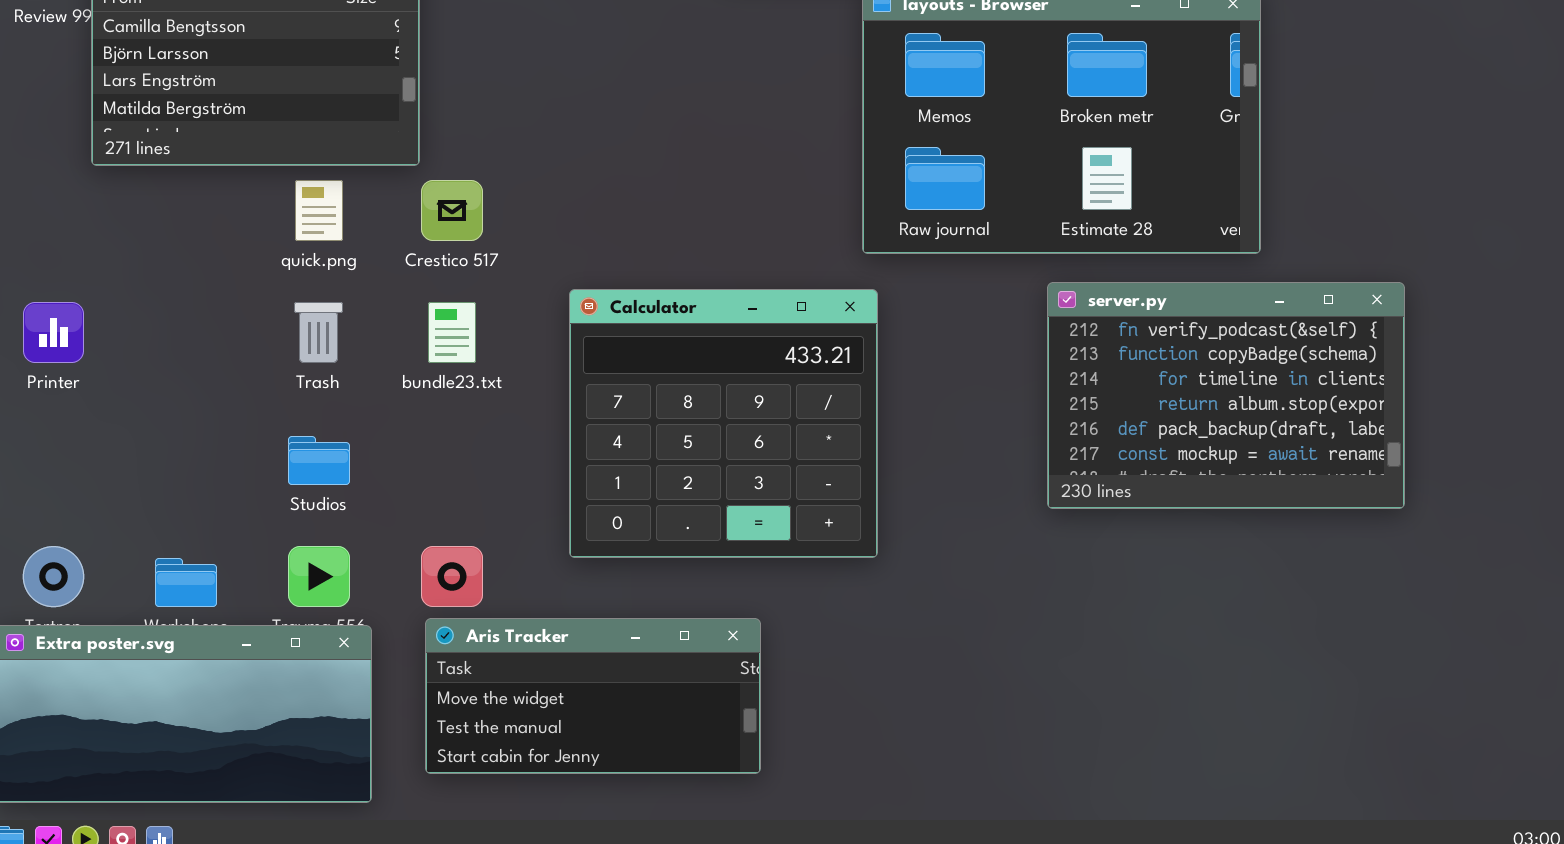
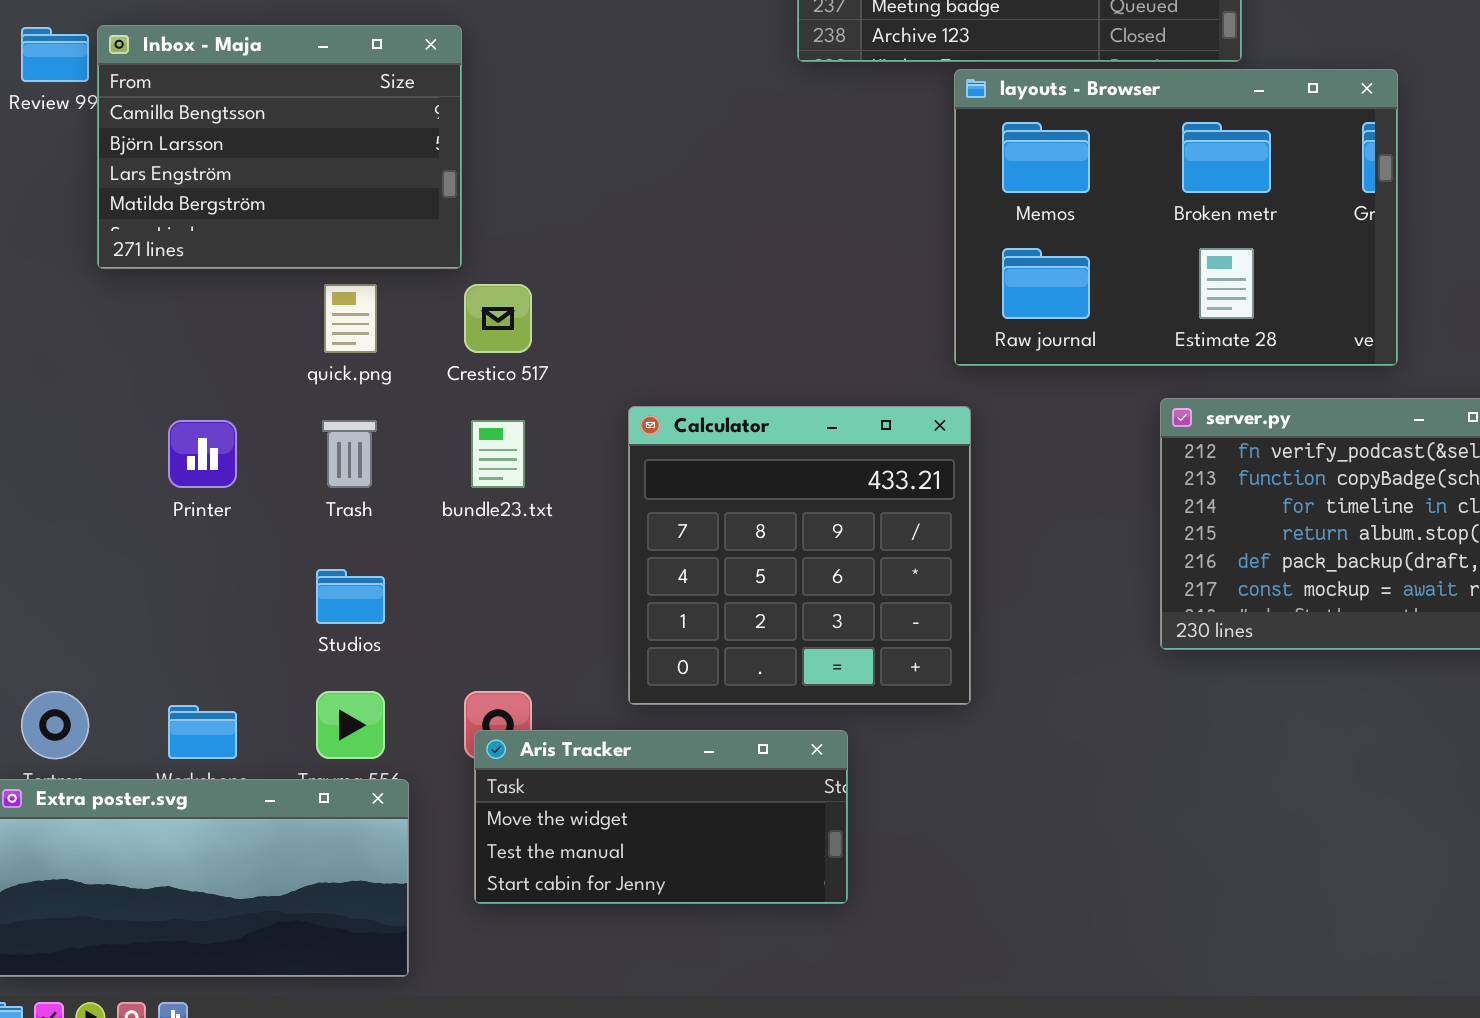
Printer: [23,302,84,363] -> [168,420,237,488], moved
Aris Tracker: [425,618,761,774] -> [474,730,848,904], moved

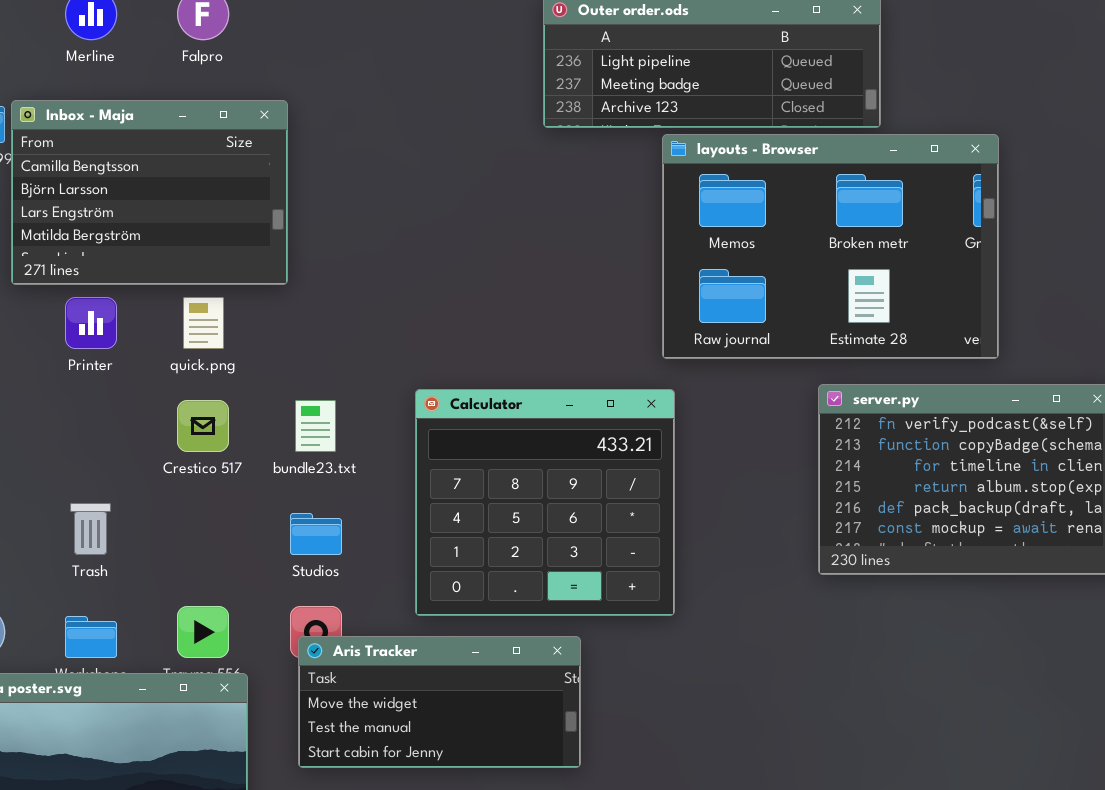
Crestico 517: [464,284,532,353] -> [177,400,229,452], moved
Printer: [168,420,237,488] -> [65,297,117,349], moved
Trash: [322,420,377,488] -> [70,503,111,555], moved
Studios: [316,569,385,624] -> [290,513,342,555], moved

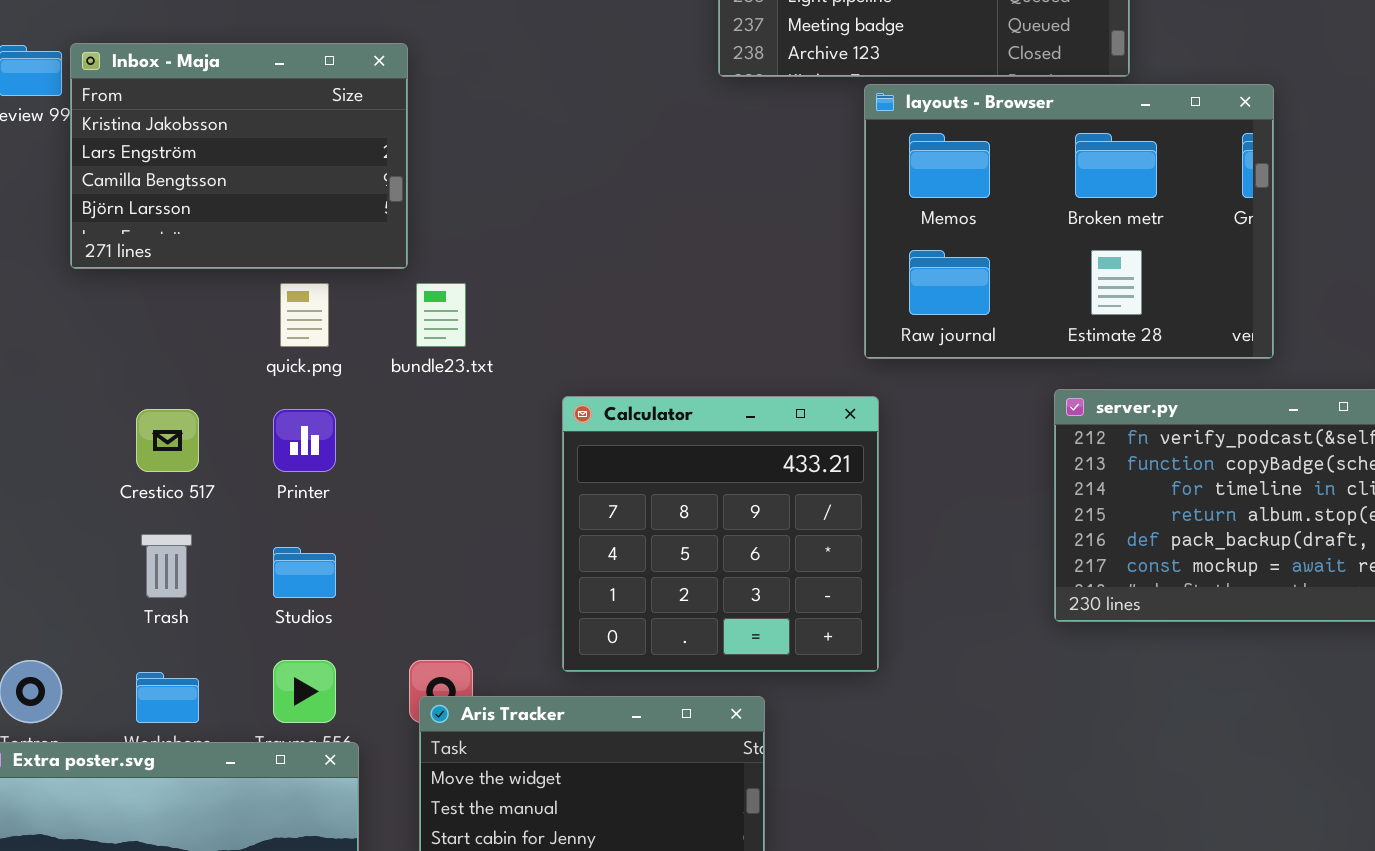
Inbox - Maja: [11,100,288,285] -> [70,43,408,269], scrolled up 2 rows
Printer: [65,297,117,349] -> [273,409,336,472], moved
Crestico 517: [177,400,229,452] -> [136,409,199,472], moved
bundle23.txt: [295,400,336,452] -> [416,283,466,347], moved
Studios: [290,513,342,555] -> [273,547,336,598], moved

